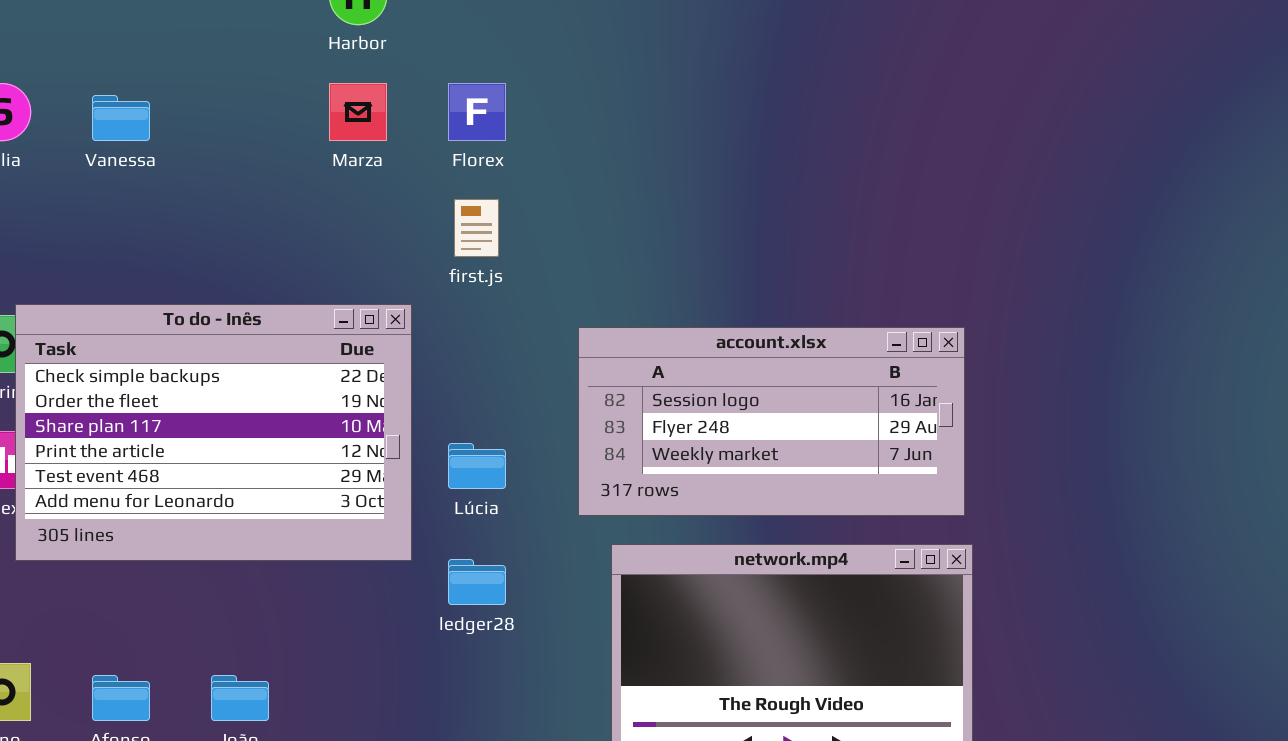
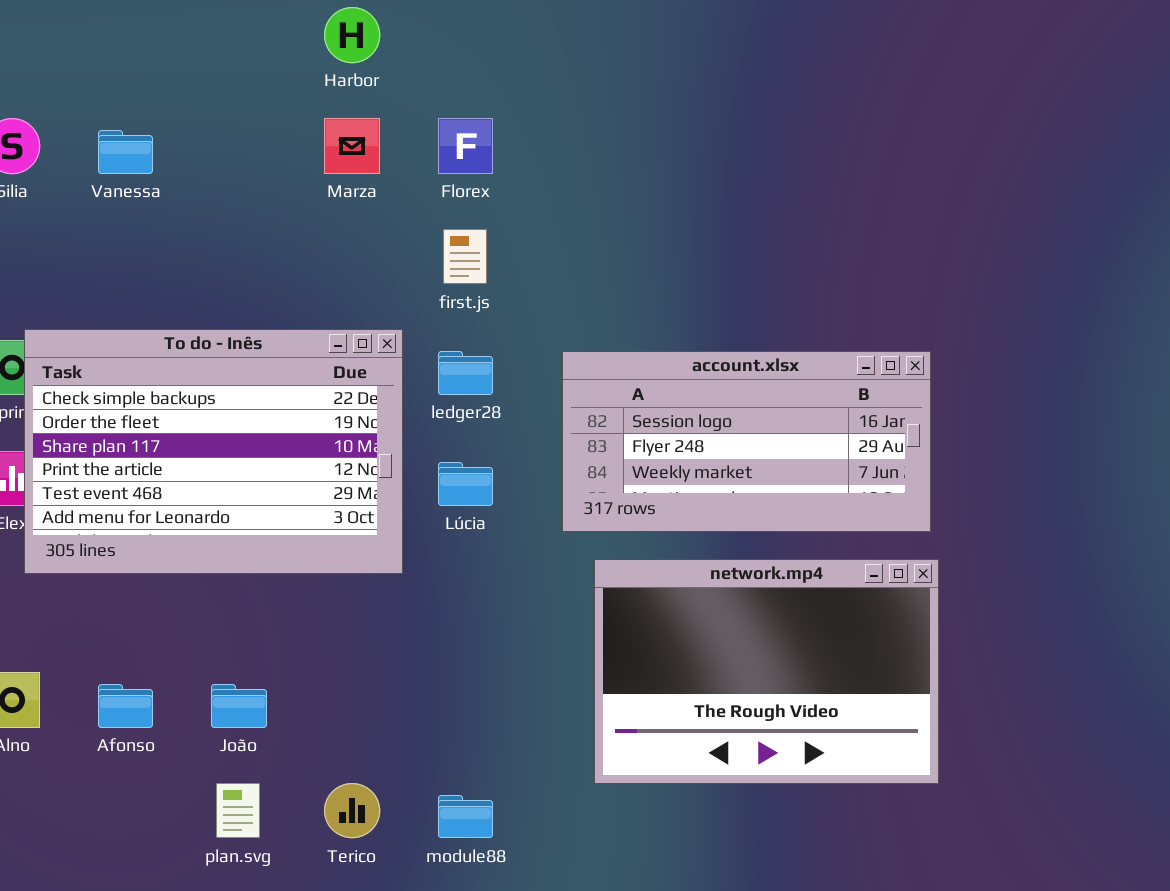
ledger28: [448,559,506,605] -> [438,351,493,395], moved

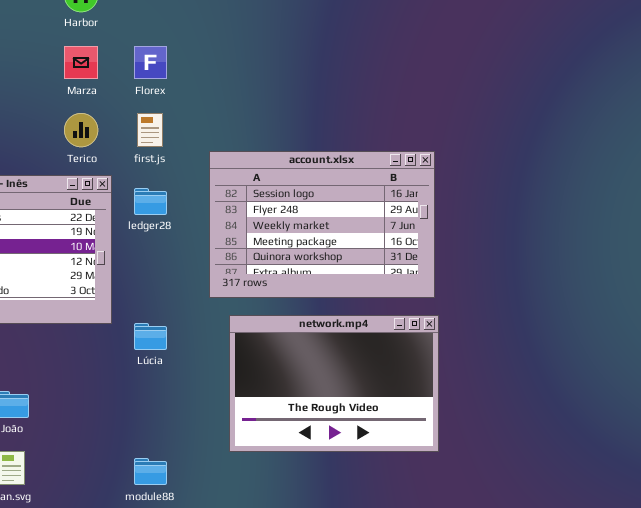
account.xlsx: [562,351,931,532] -> [209,151,435,298], resized
Lúcia: [438,462,493,506] -> [134,323,167,350], moved
Terico: [324,783,380,838] -> [64,113,98,147], moved

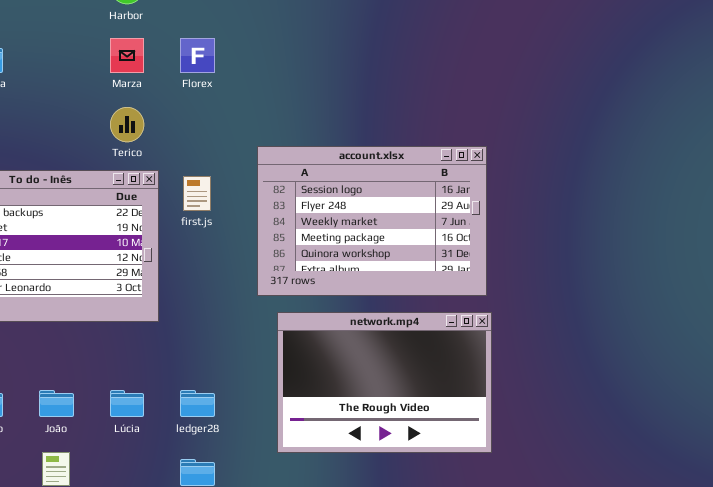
first.js: [137,113,163,147] -> [183,176,211,211], moved
ledger28: [134,188,167,215] -> [180,390,215,417], moved
Lúcia: [134,323,167,350] -> [110,390,144,417], moved

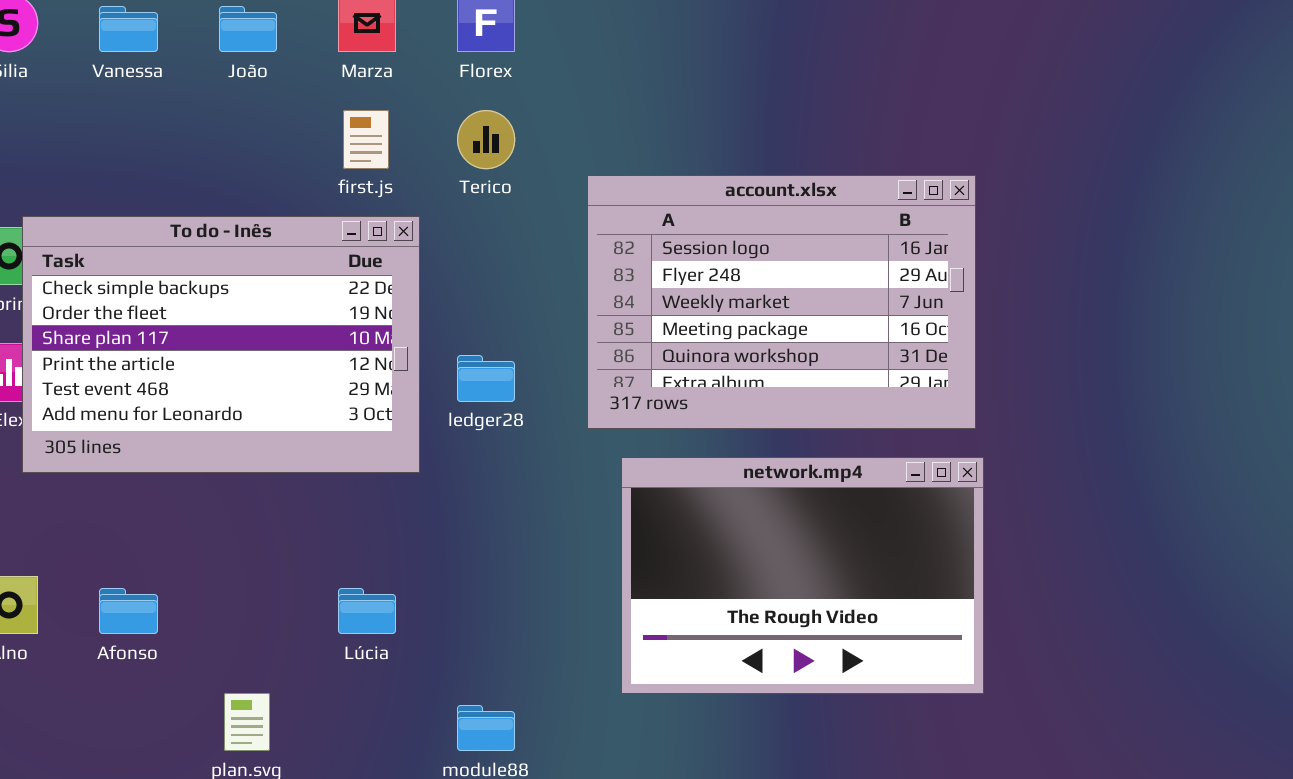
Terico: [110,107,144,142] -> [457,110,515,169], moved
first.js: [183,176,211,211] -> [343,110,389,169], moved
João: [39,390,74,417] -> [219,6,277,52], moved
ledger28: [180,390,215,417] -> [457,355,515,402], moved

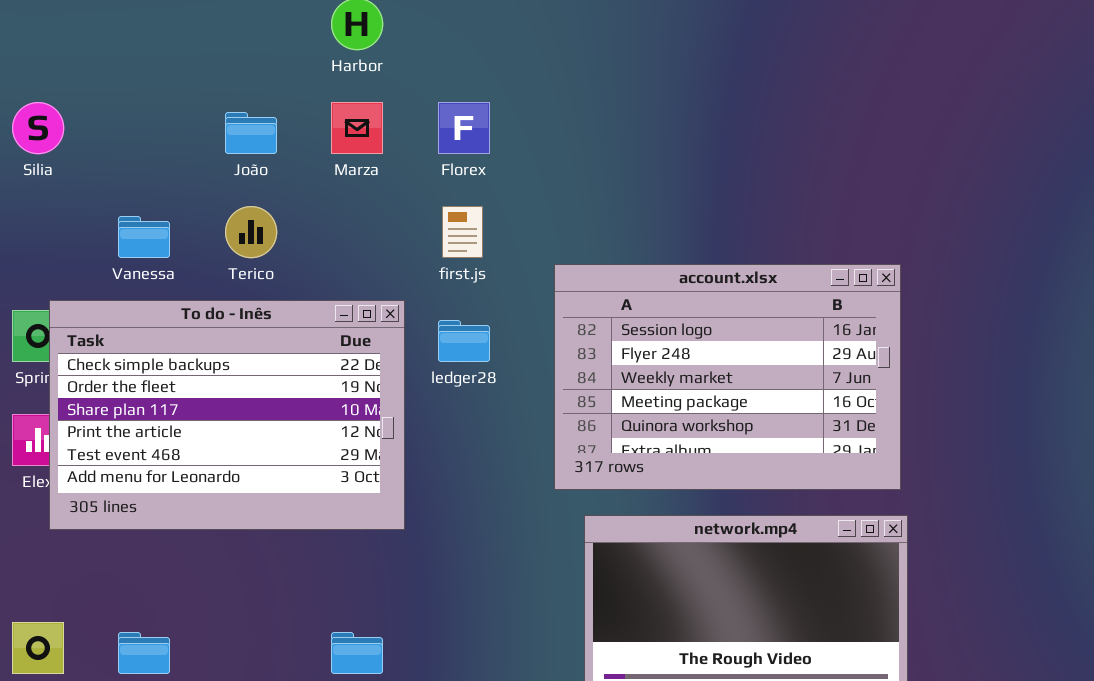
Vanessa: [99,6,158,52] -> [118,216,170,258], moved
first.js: [343,110,389,169] -> [442,206,483,258], moved
Terico: [457,110,515,169] -> [225,206,277,258], moved
ledger28: [457,355,515,402] -> [438,320,490,362], moved

